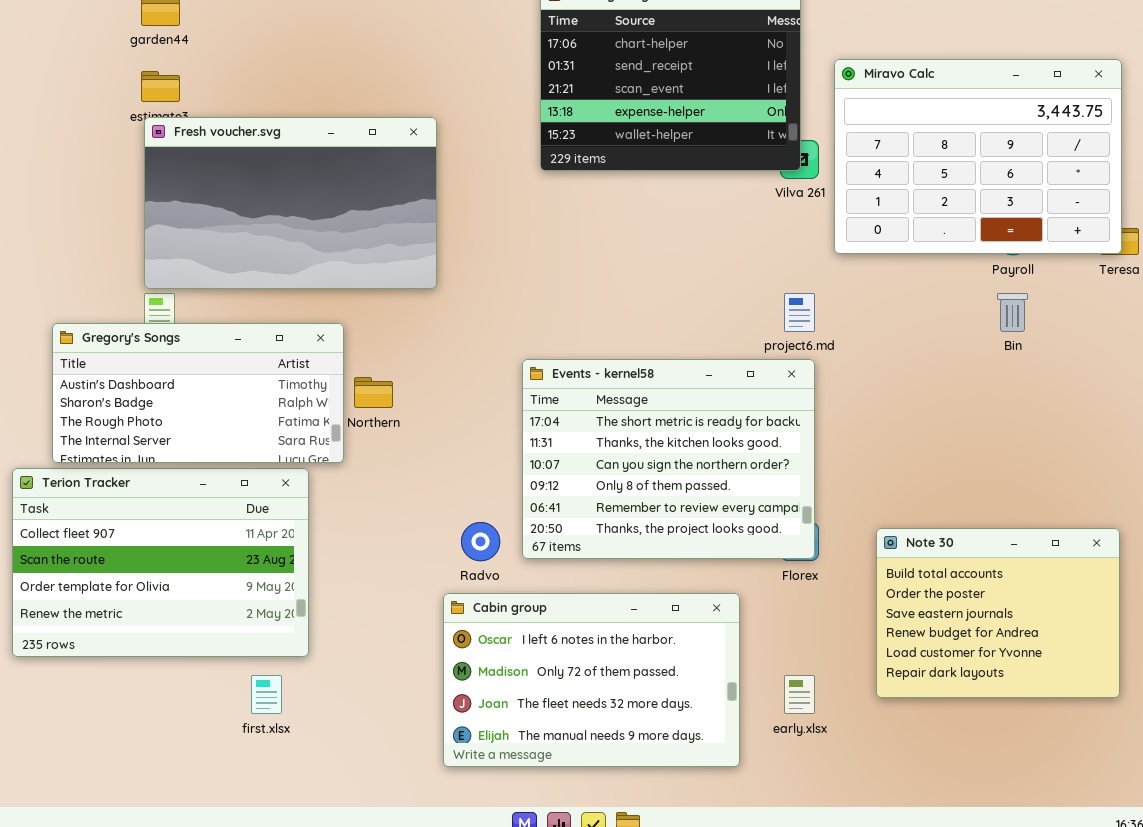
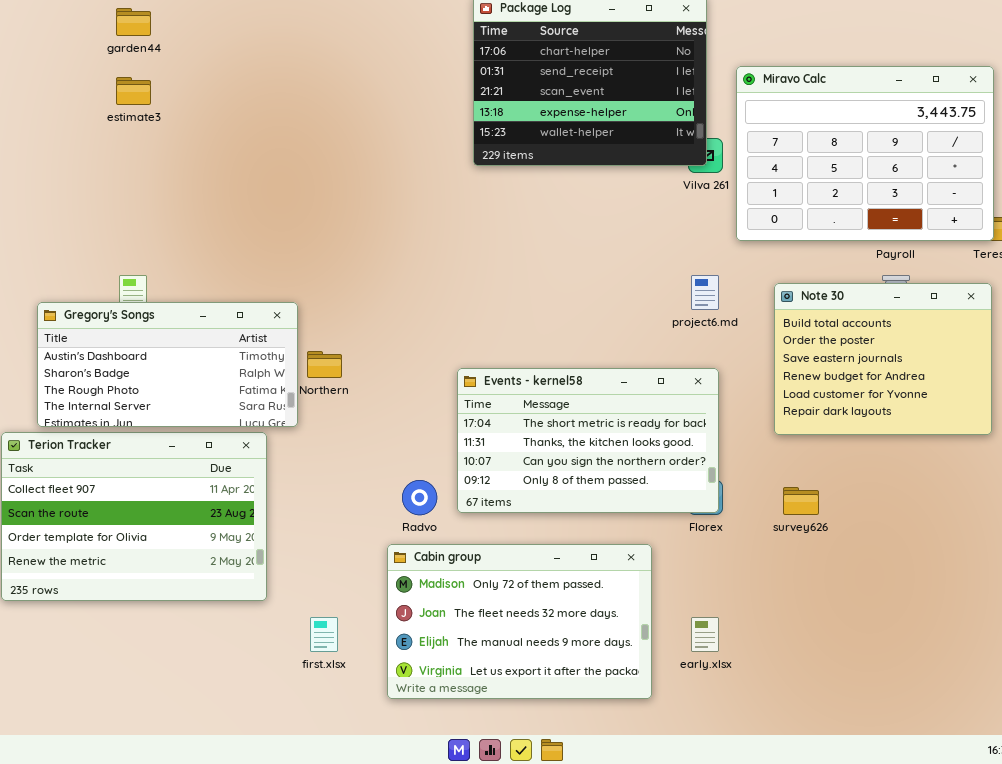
Fresh voucher.svg: [144,117,437,289] -> none, closed
Events - kernel58: [522,359,815,559] -> [457,368,719,513], resized
Note 30: [876,528,1120,698] -> [774,283,992,435], moved
Cabin group: [443,593,740,767] -> [387,544,652,699], scrolled down 1 row
first.xlsx: [251,675,282,714] -> [310,617,338,652], moved

